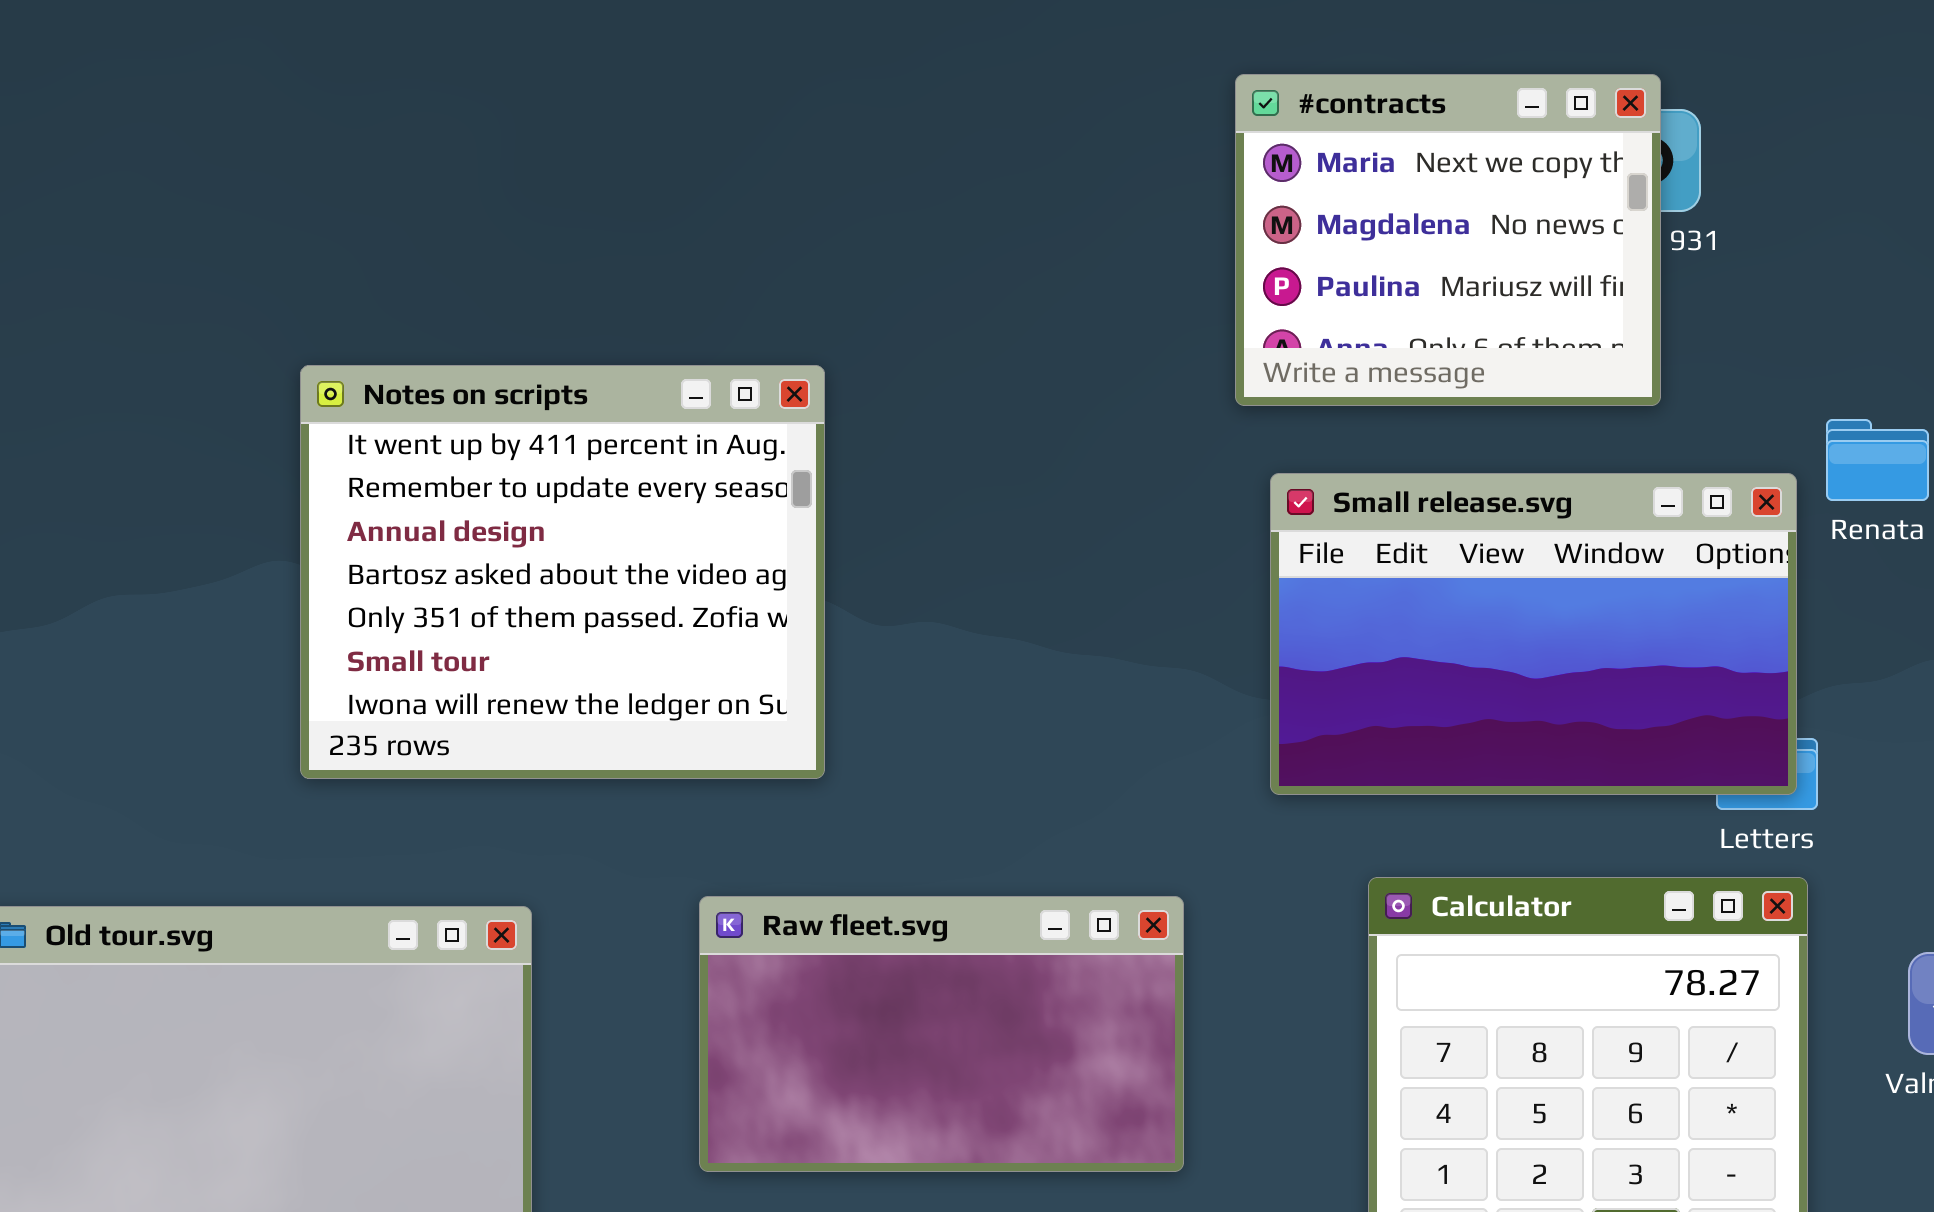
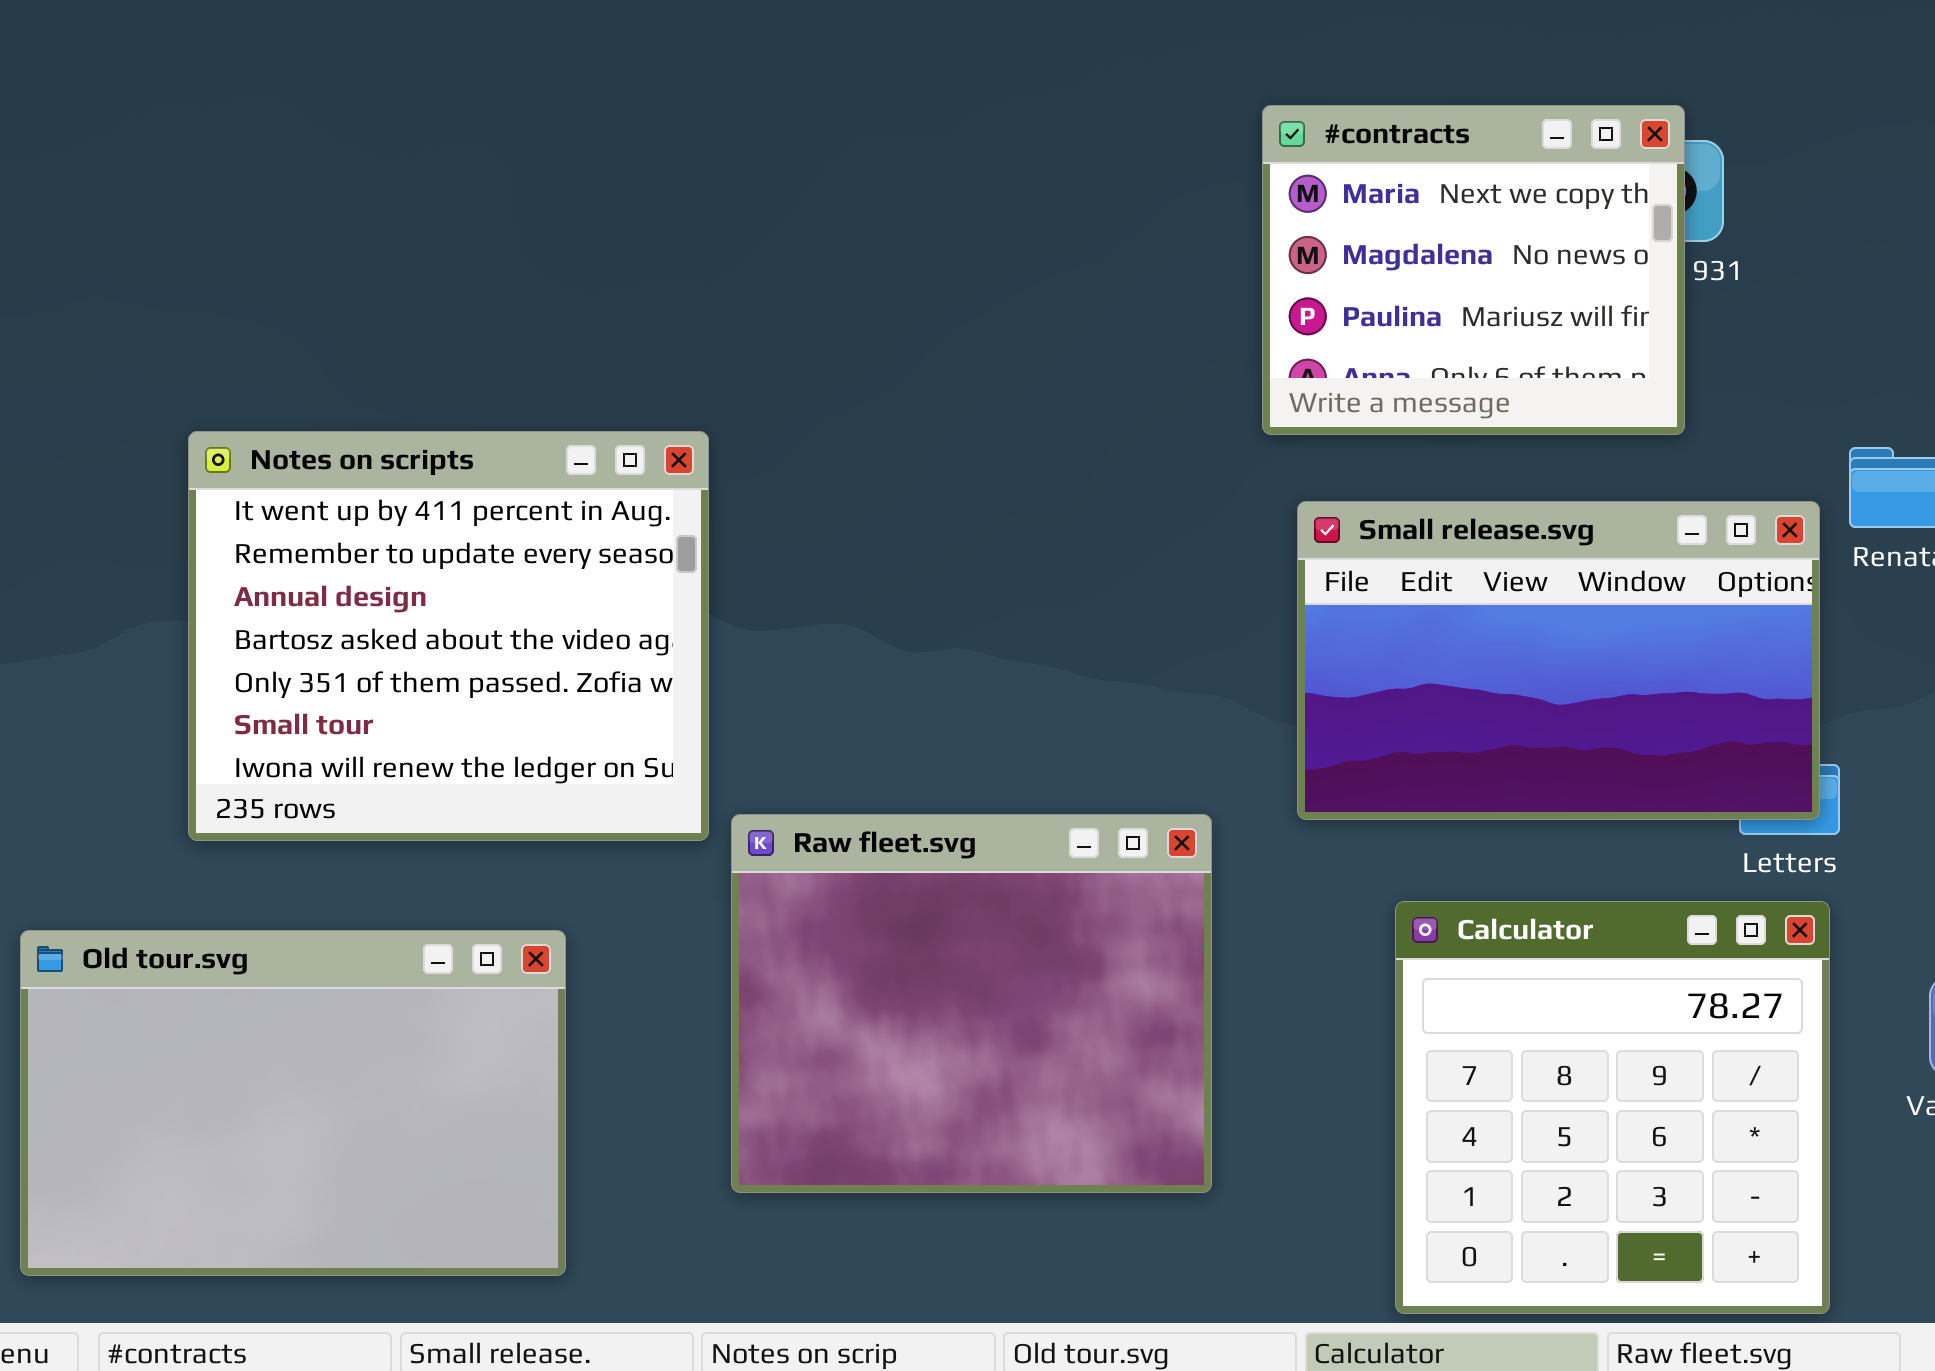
Notes on scripts: [300,365,825,779] -> [188,431,709,841], moved
Raw fleet.svg: [699,896,1184,1172] -> [731,814,1212,1193], resized

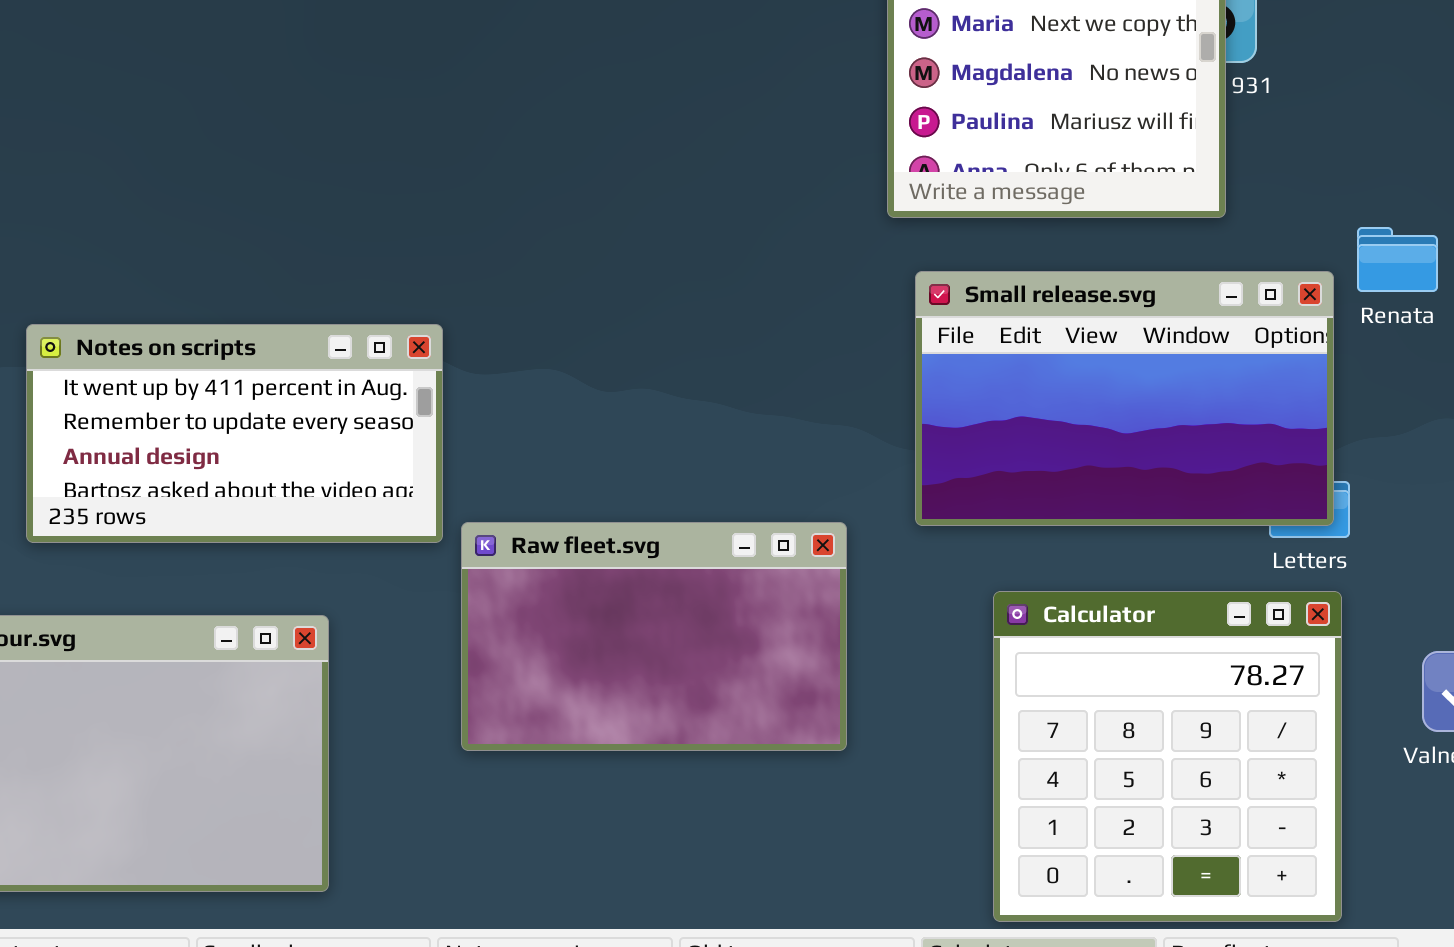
Notes on scripts: [188,431,709,841] -> [26,324,443,543], resized
Raw fleet.svg: [731,814,1212,1193] -> [461,522,847,751], resized

